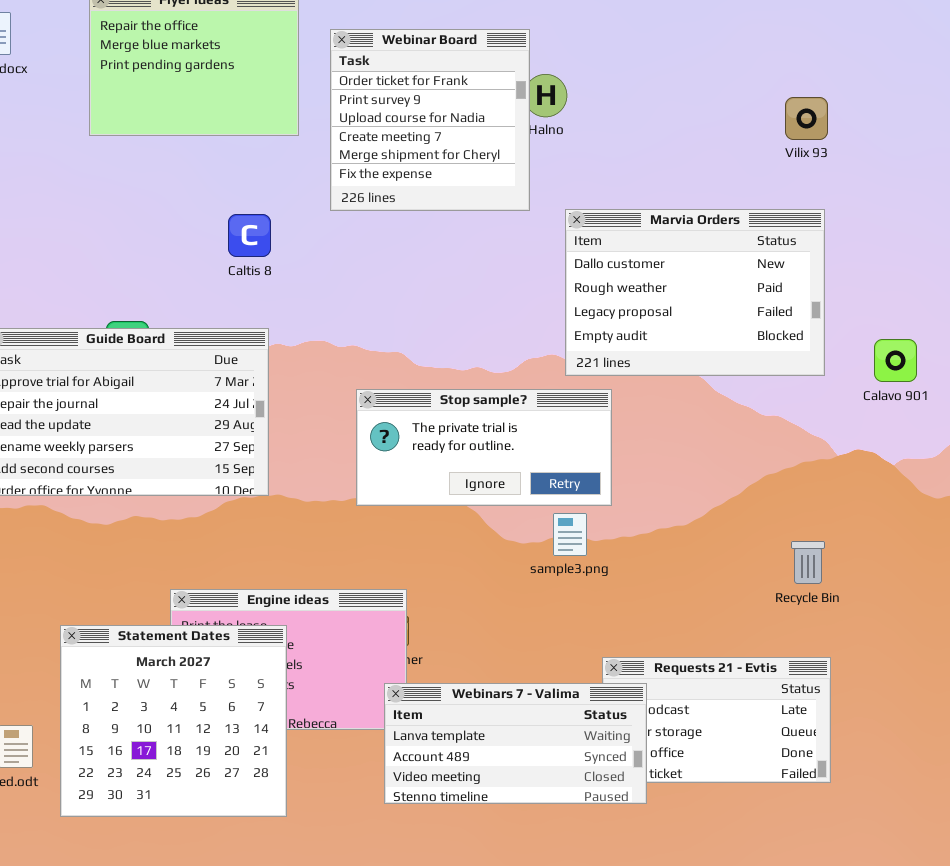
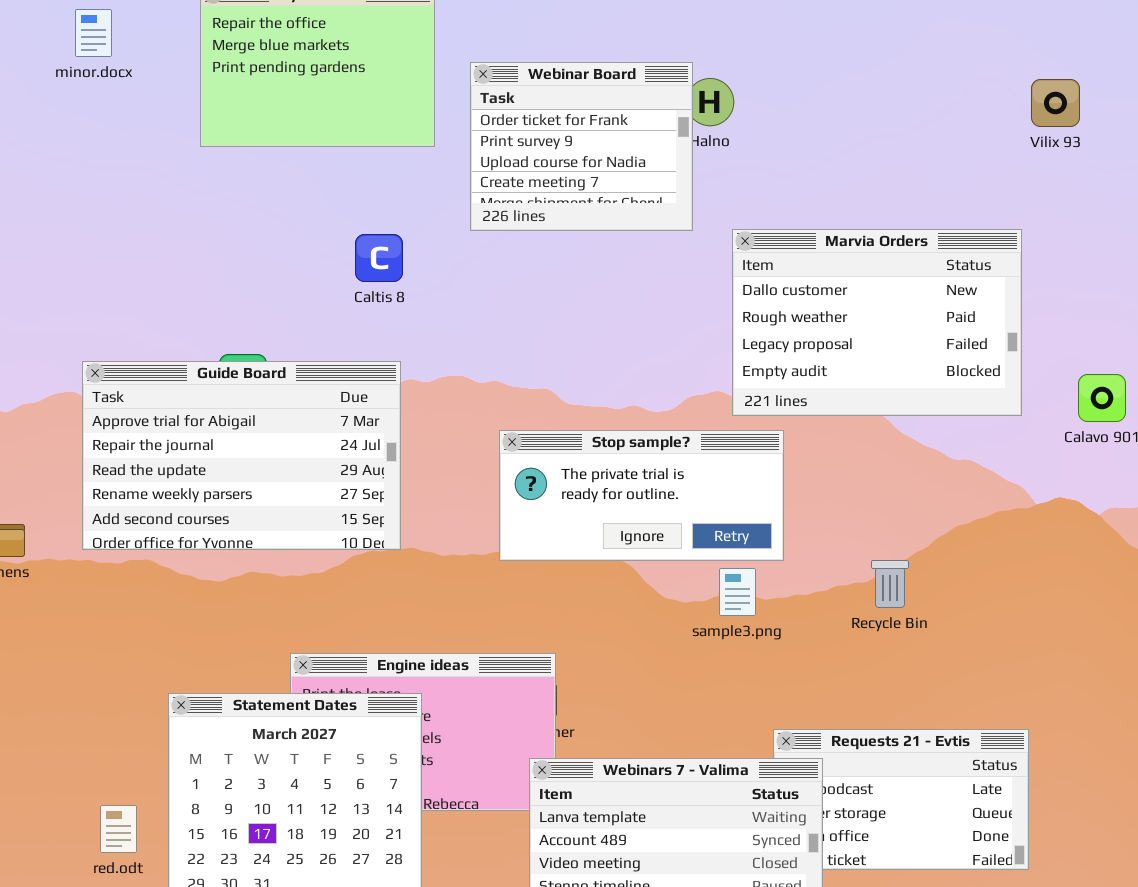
Webinar Board: [330,29,530,211] -> [470,62,693,231], resized
Vilix 93: [785,97,828,140] -> [1031,79,1080,127], moved
Recycle Bin: [791,541,825,584] -> [871,560,909,608], moved

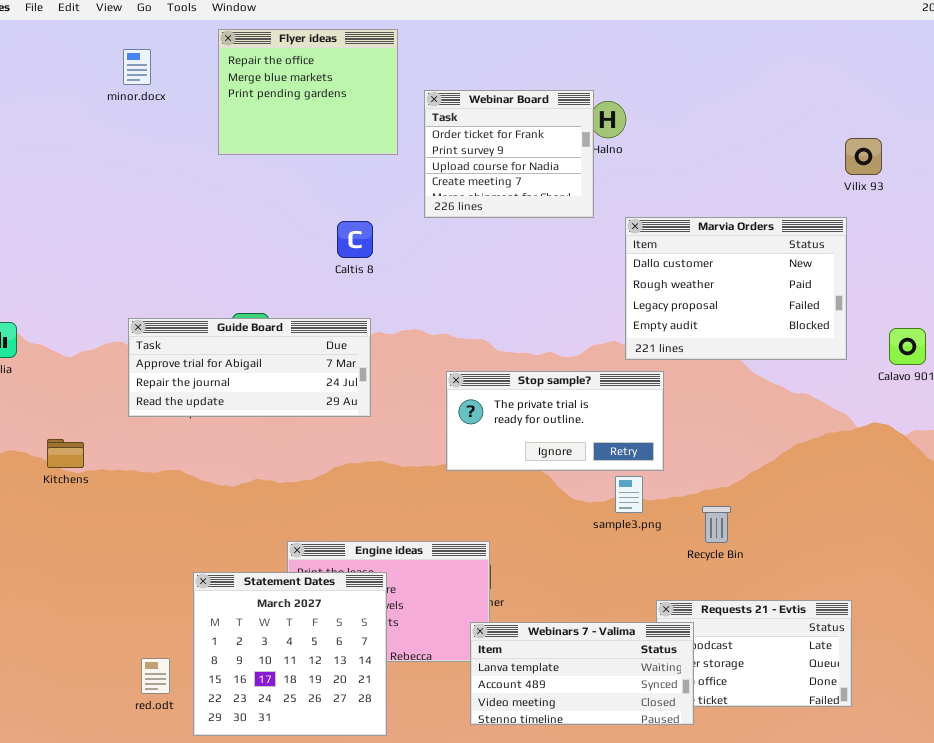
Vilix 93: [1031,79,1080,127] -> [845,138,882,175], moved
Guide Board: [82,361,401,550] -> [128,318,371,417], resized
Recycle Bin: [871,560,909,608] -> [702,506,731,543], moved

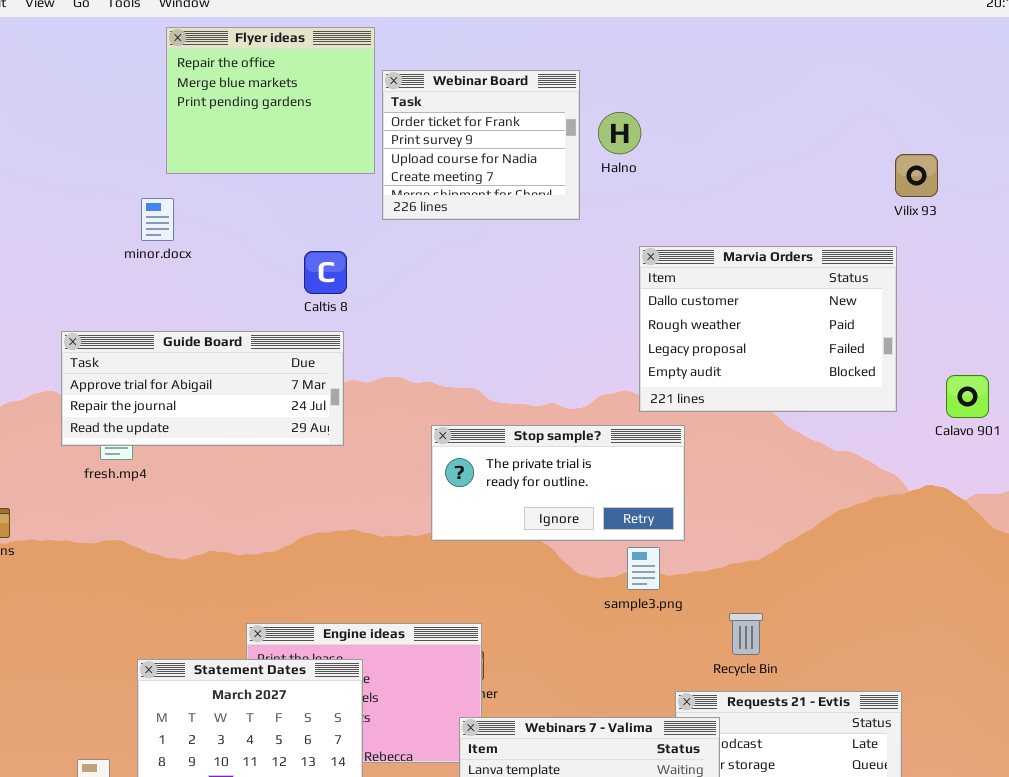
minor.docx: [123,49,151,85] -> [141,198,174,241], moved
Webinar Board: [424,90,594,218] -> [382,70,580,220], moved
Guide Board: [128,318,371,417] -> [61,331,344,446], moved
Recycle Bin: [702,506,731,543] -> [729,613,763,655], moved

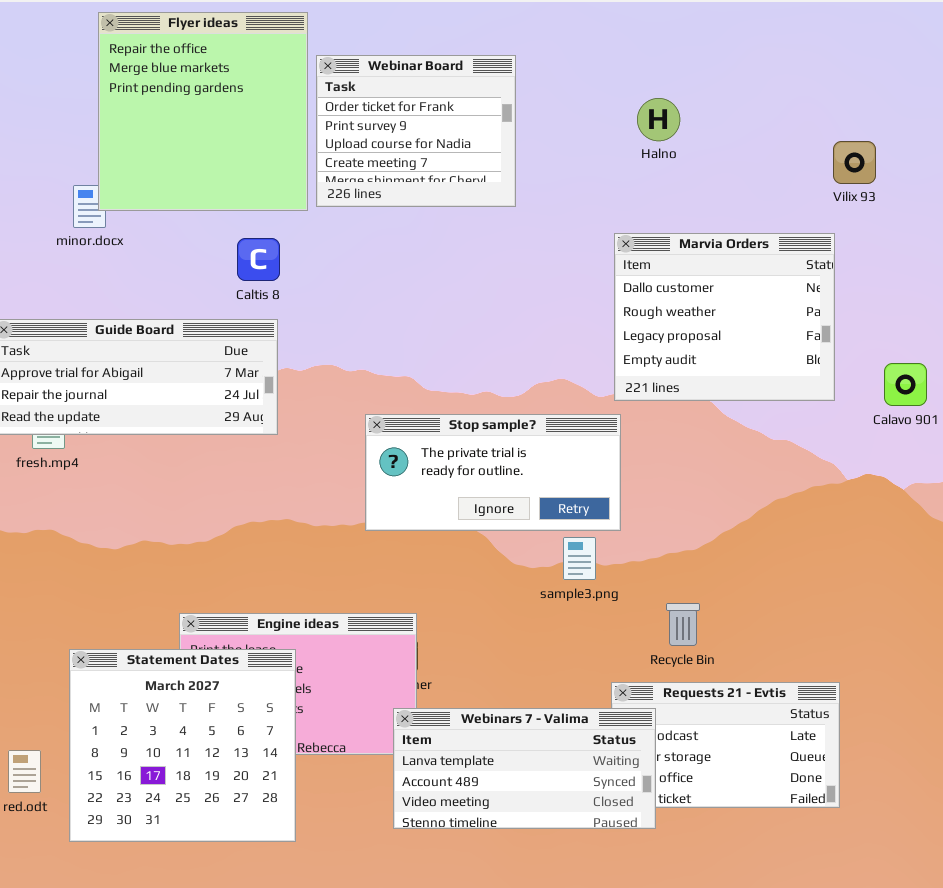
Flyer ideas: [166,27,375,174] -> [98,12,308,211], resized
Halno: [598,112,641,154] -> [637,98,680,141], moved
Marvia Orders: [639,246,897,412] -> [614,233,835,401], resized

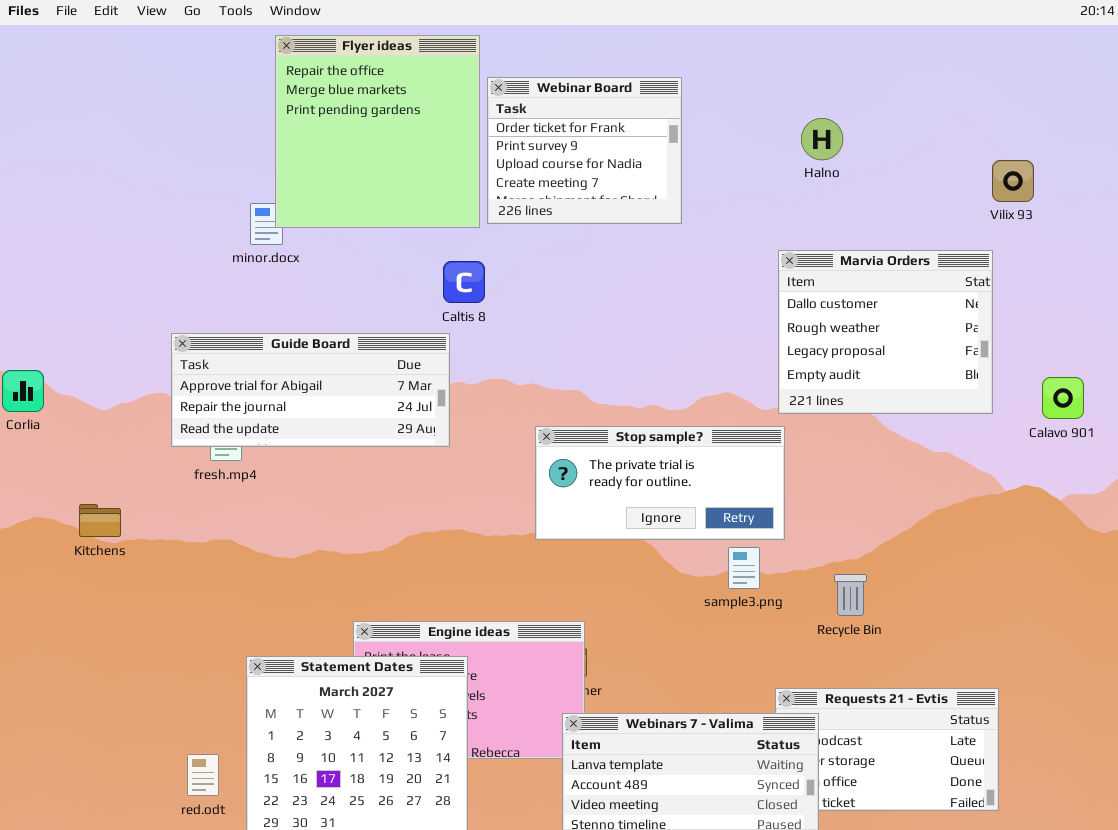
Caltis 8: [237,238,280,281] -> [443,261,485,303], moved
Recycle Bin: [666,603,700,646] -> [834,574,867,616], moved

